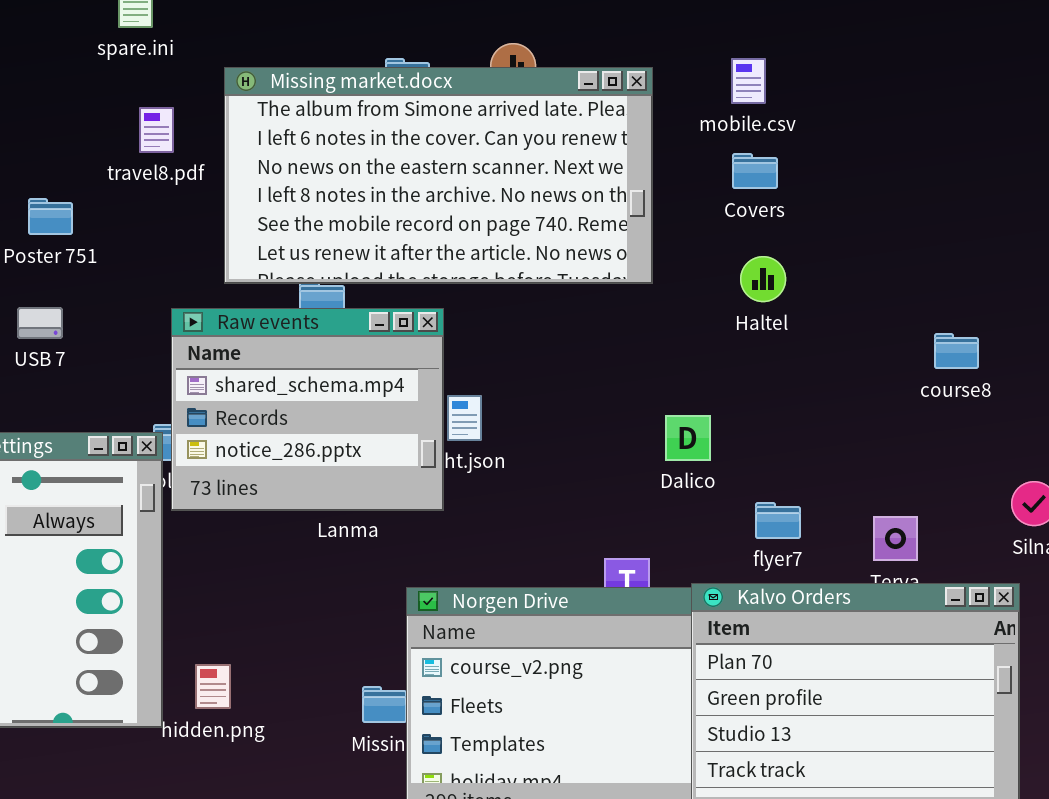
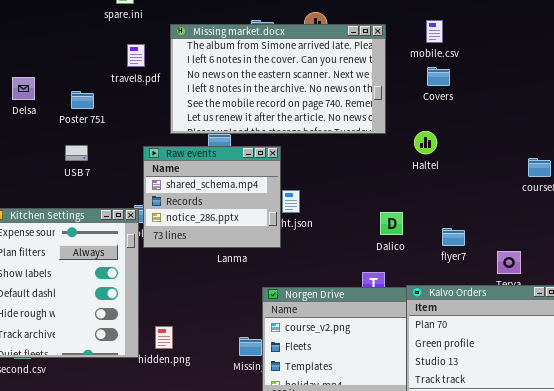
Haltel: [740,256,786,302] -> [414,131,437,154], moved
Dalico: [665,415,711,461] -> [380,212,403,235], moved
flyer7: [755,502,801,539] -> [442,228,465,246], moved

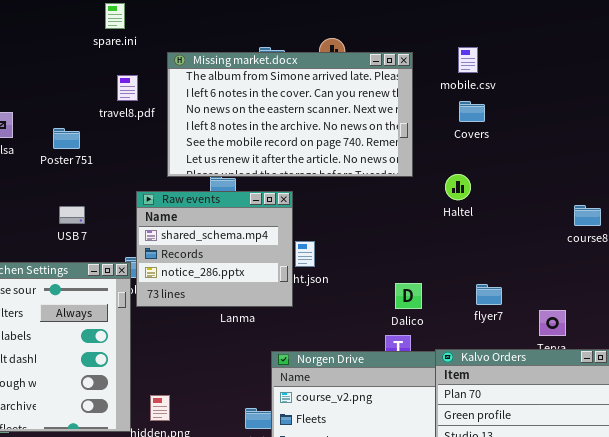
USB 7: [65,145,88,161] -> [59,206,85,224], moved
Dalico: [380,212,403,235] -> [395,283,422,309], moved

